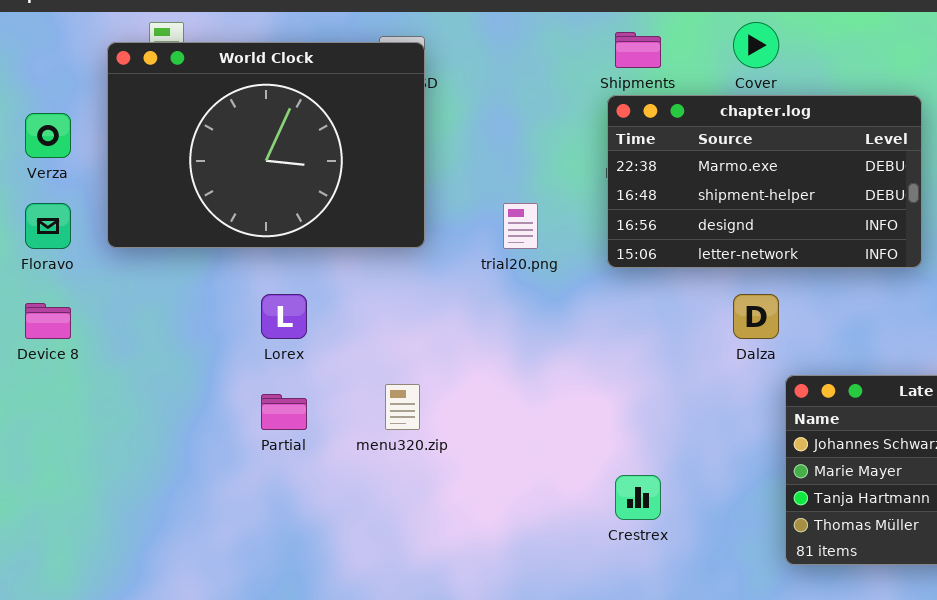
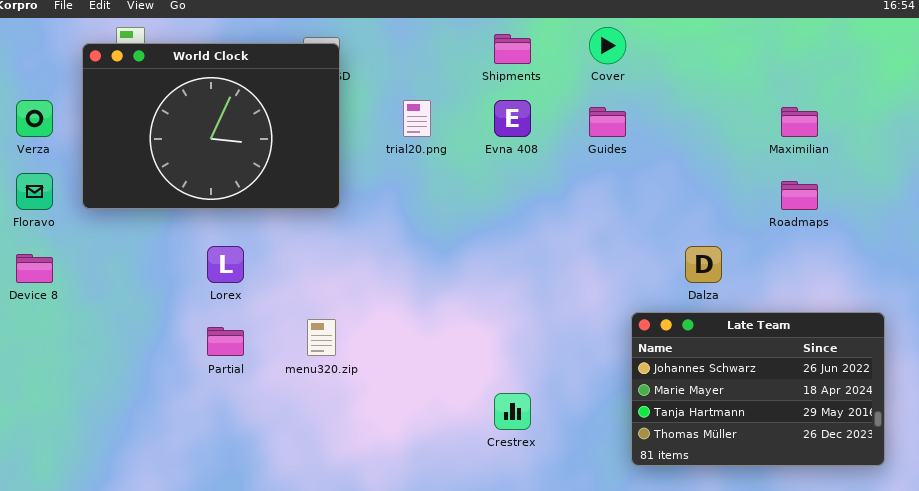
chapter.log: [607,95,922,268] -> none, closed
trial20.png: [503,203,538,249] -> [403,100,431,137], moved
Dalza: [733,294,779,339] -> [685,246,722,283], moved

